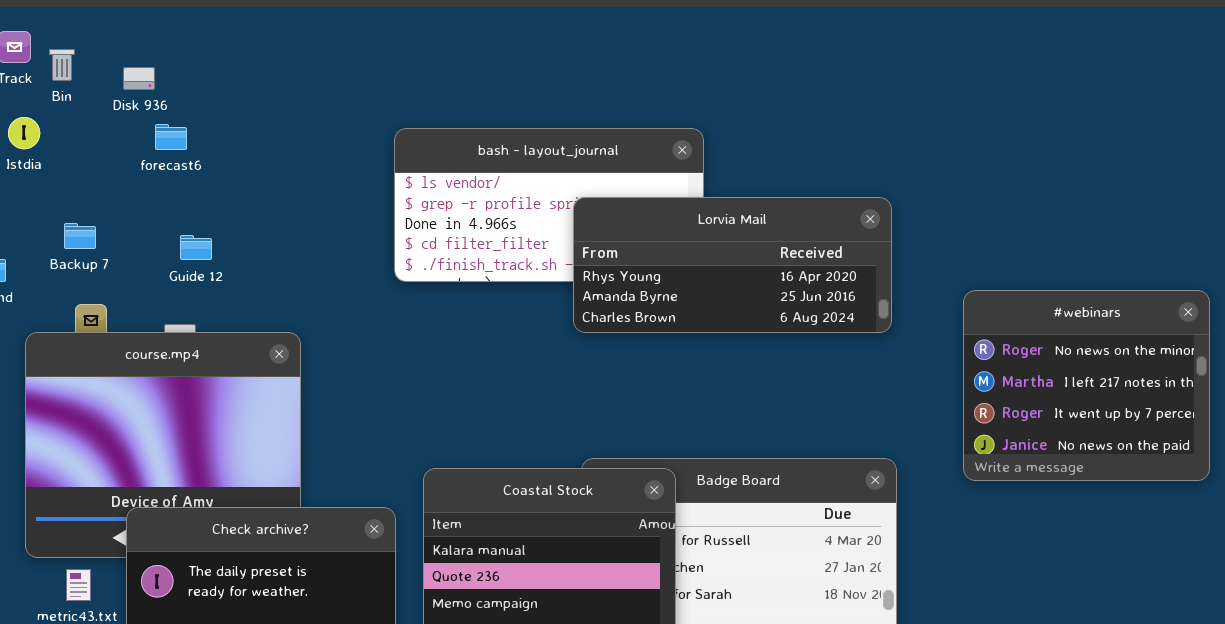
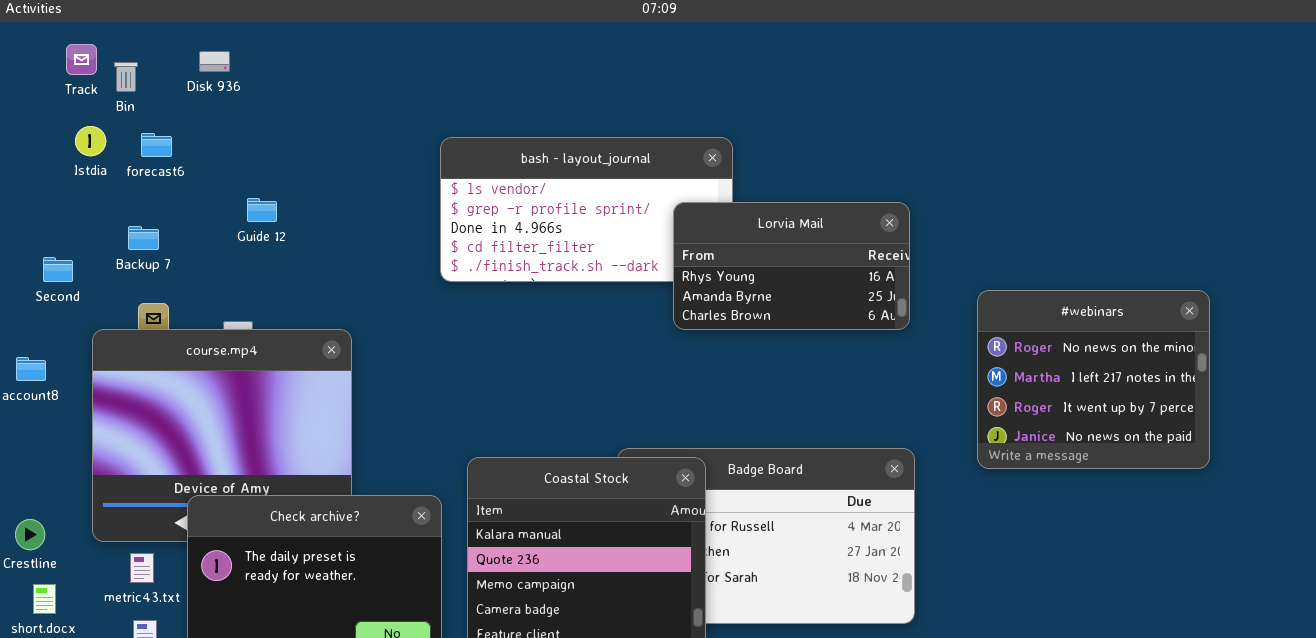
Disk 936: [123,67,155,90] -> [199,51,230,72], moved
forecast6: [155,124,187,150] -> [141,133,172,157], moved
Lorvia Mail: [573,197,892,333] -> [673,202,910,330], resized
Guide 12: [180,235,212,260] -> [247,198,277,222], moved

